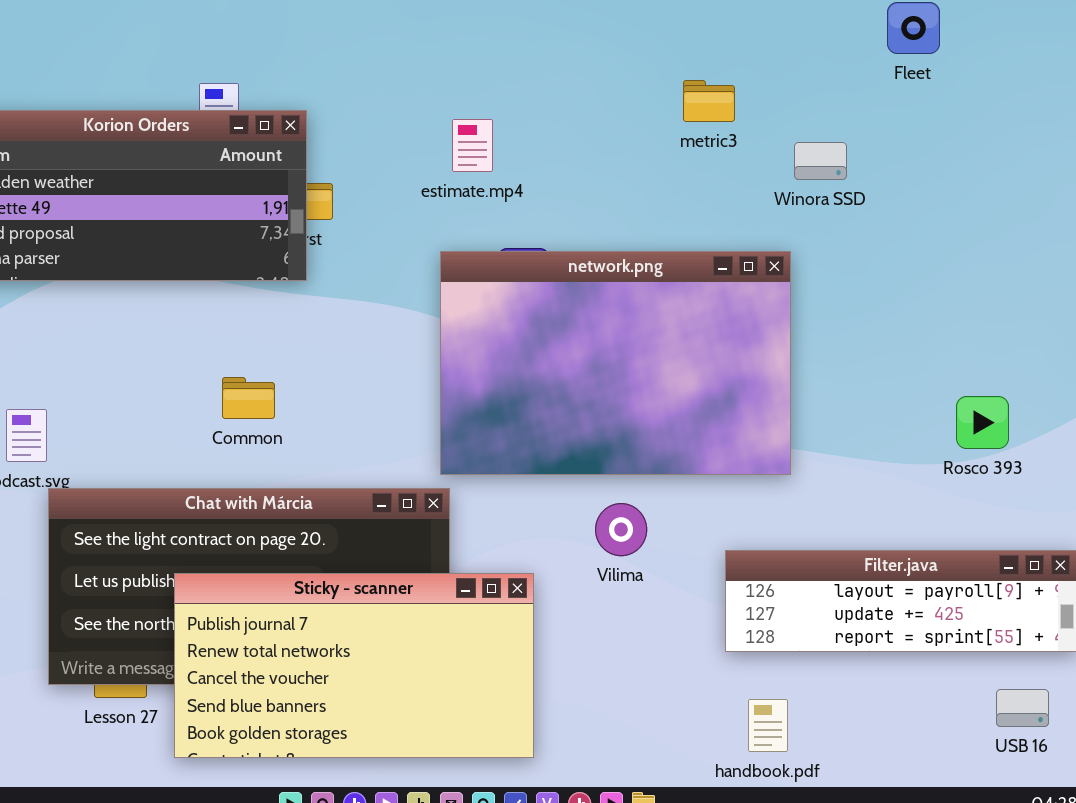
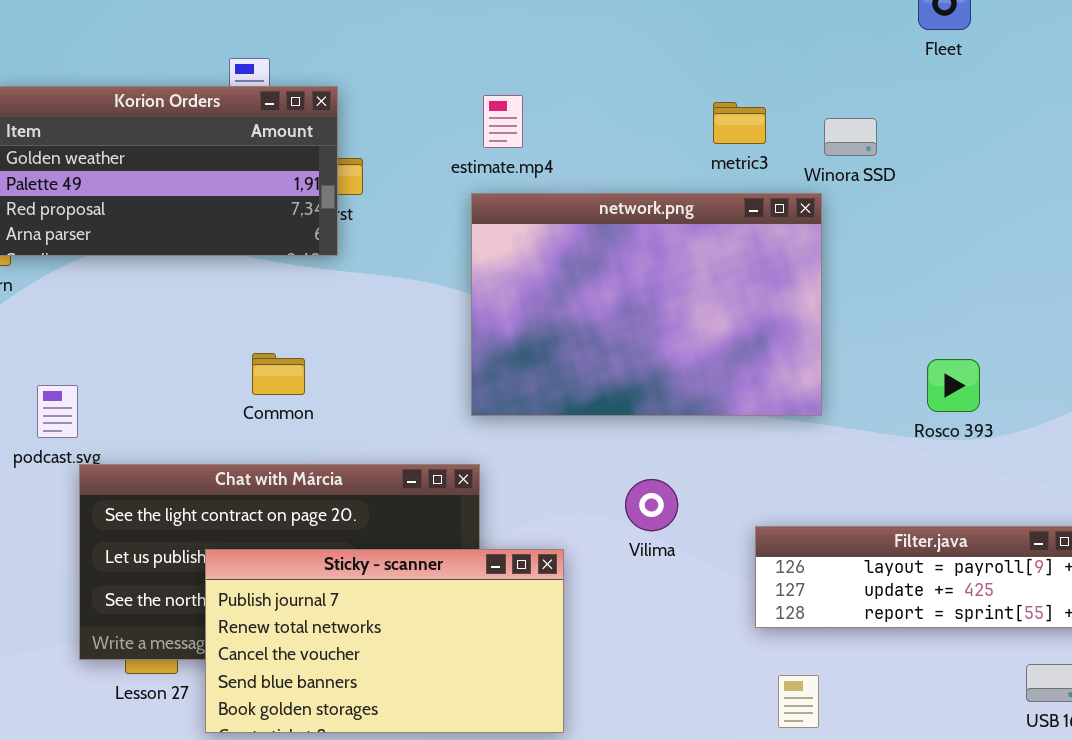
metric3: [683,80,735,122] -> [713,102,766,144], moved
network.png: [440,251,791,475] -> [471,193,822,416], moved
Rosco 393: [956,396,1009,449] -> [927,359,980,412], moved

